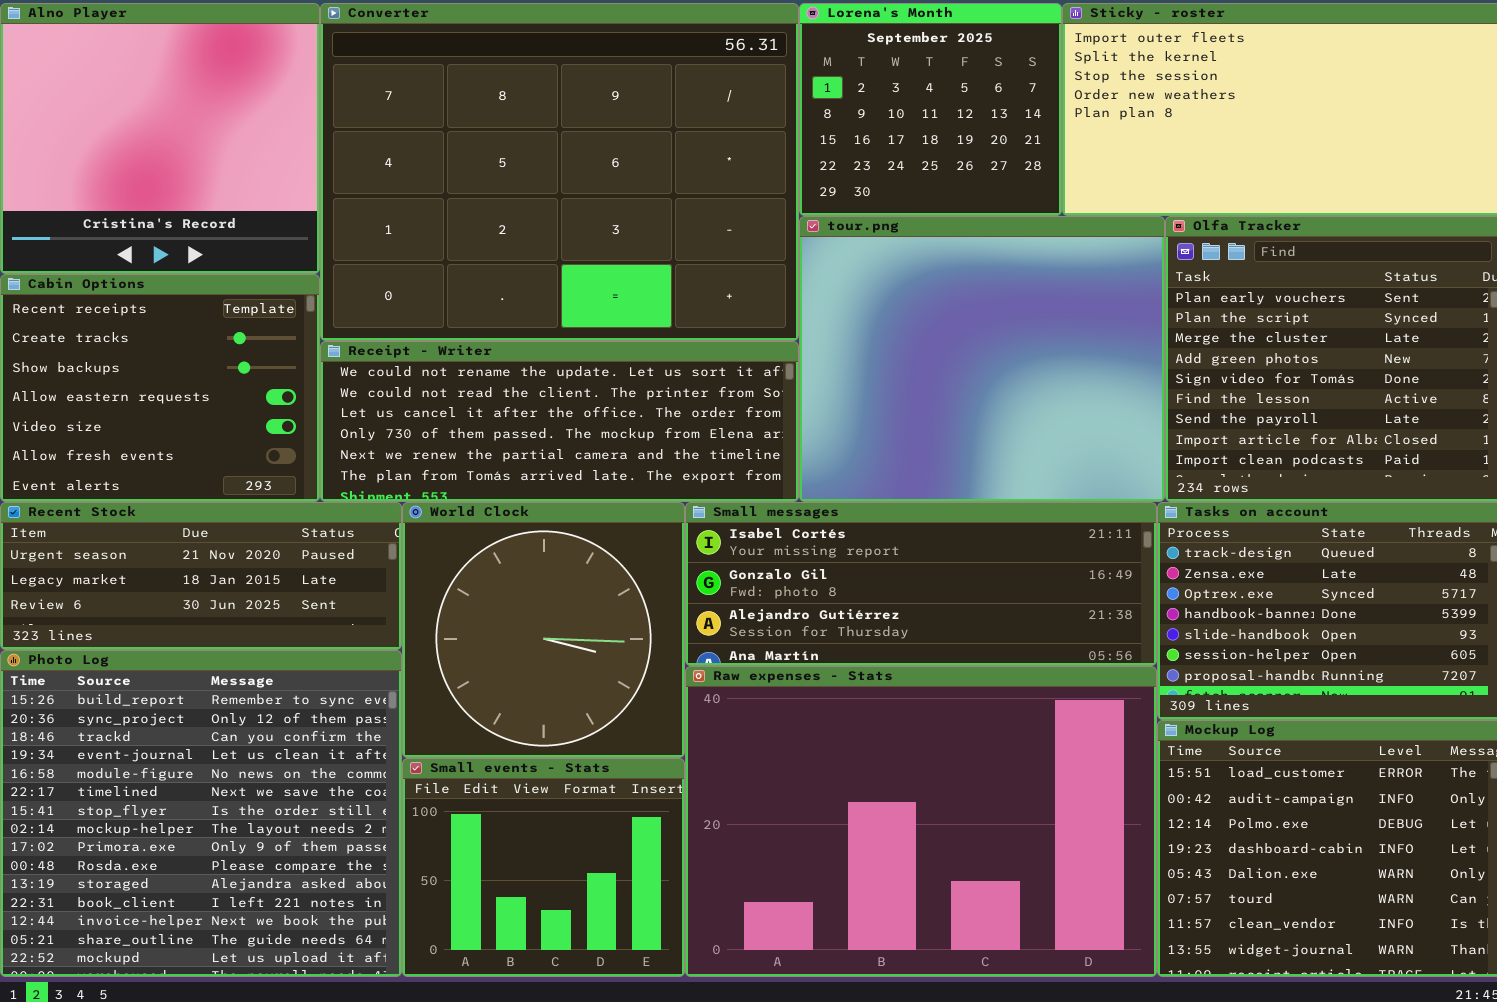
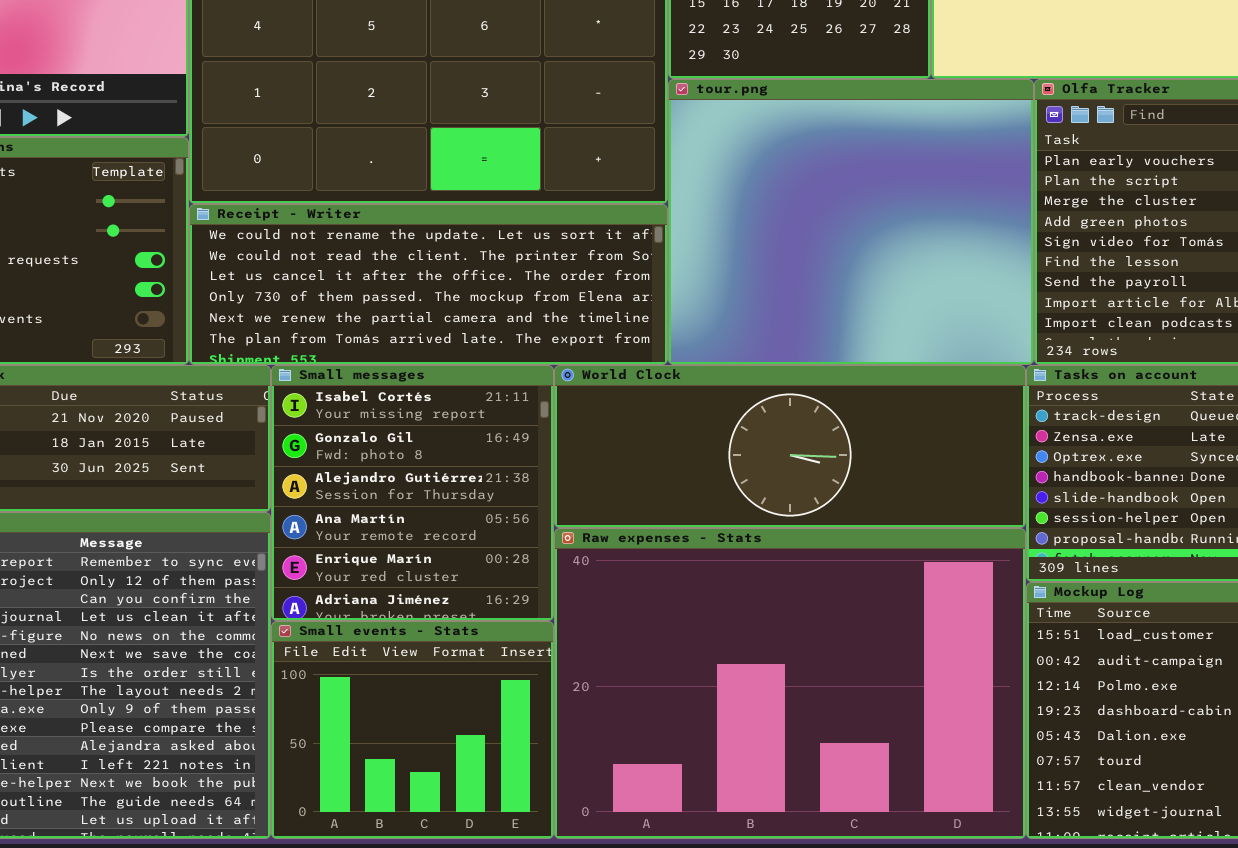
World Clock: [402,502,685,758] -> [554,365,1026,528], moved, resized
Small messages: [685,502,1157,666] -> [271,365,554,621], moved, resized

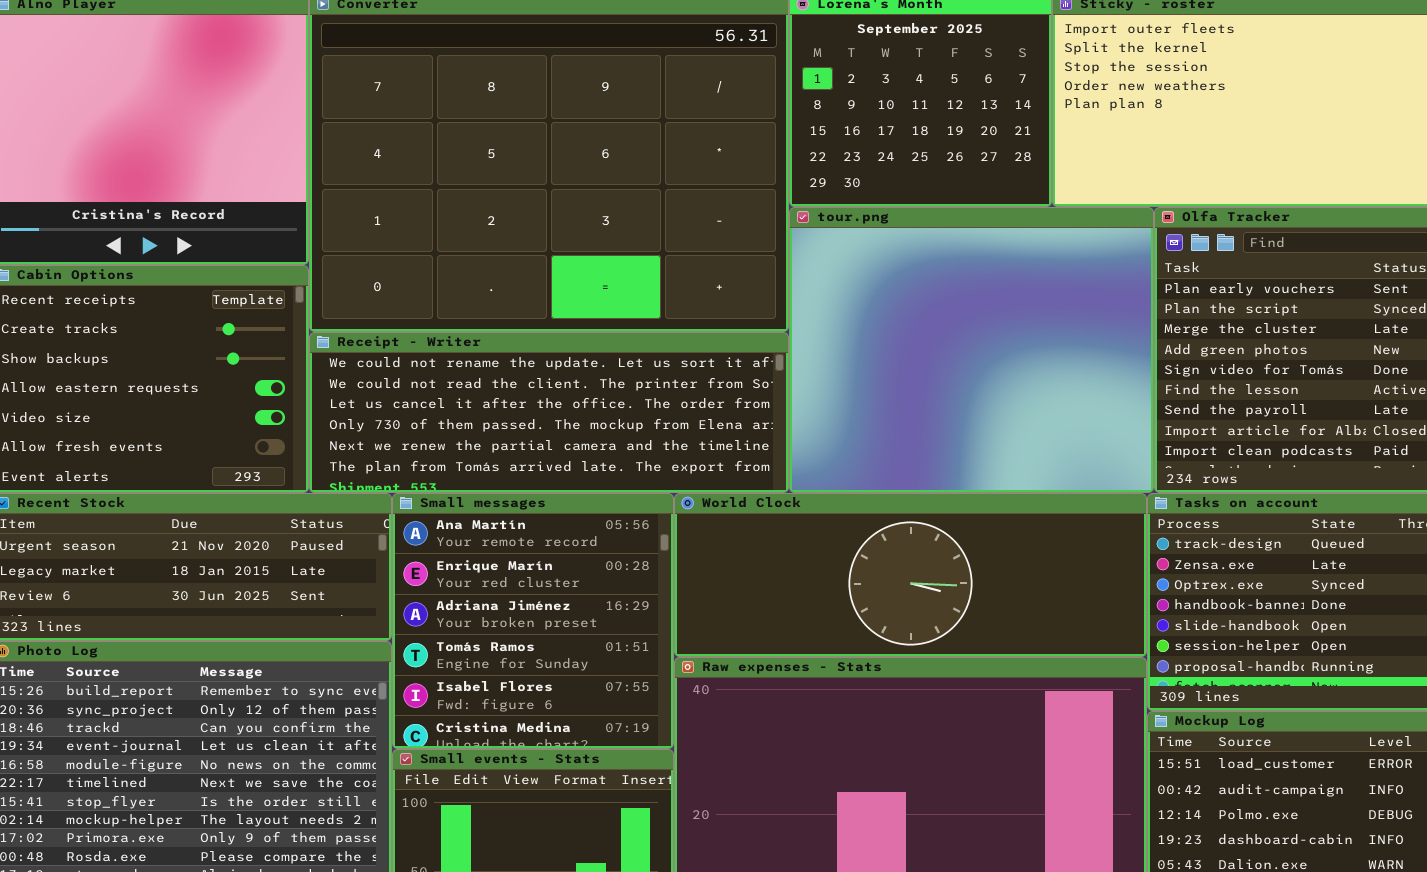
Small messages: [271,365,554,621] -> [392,493,674,749], scrolled down 3 rows

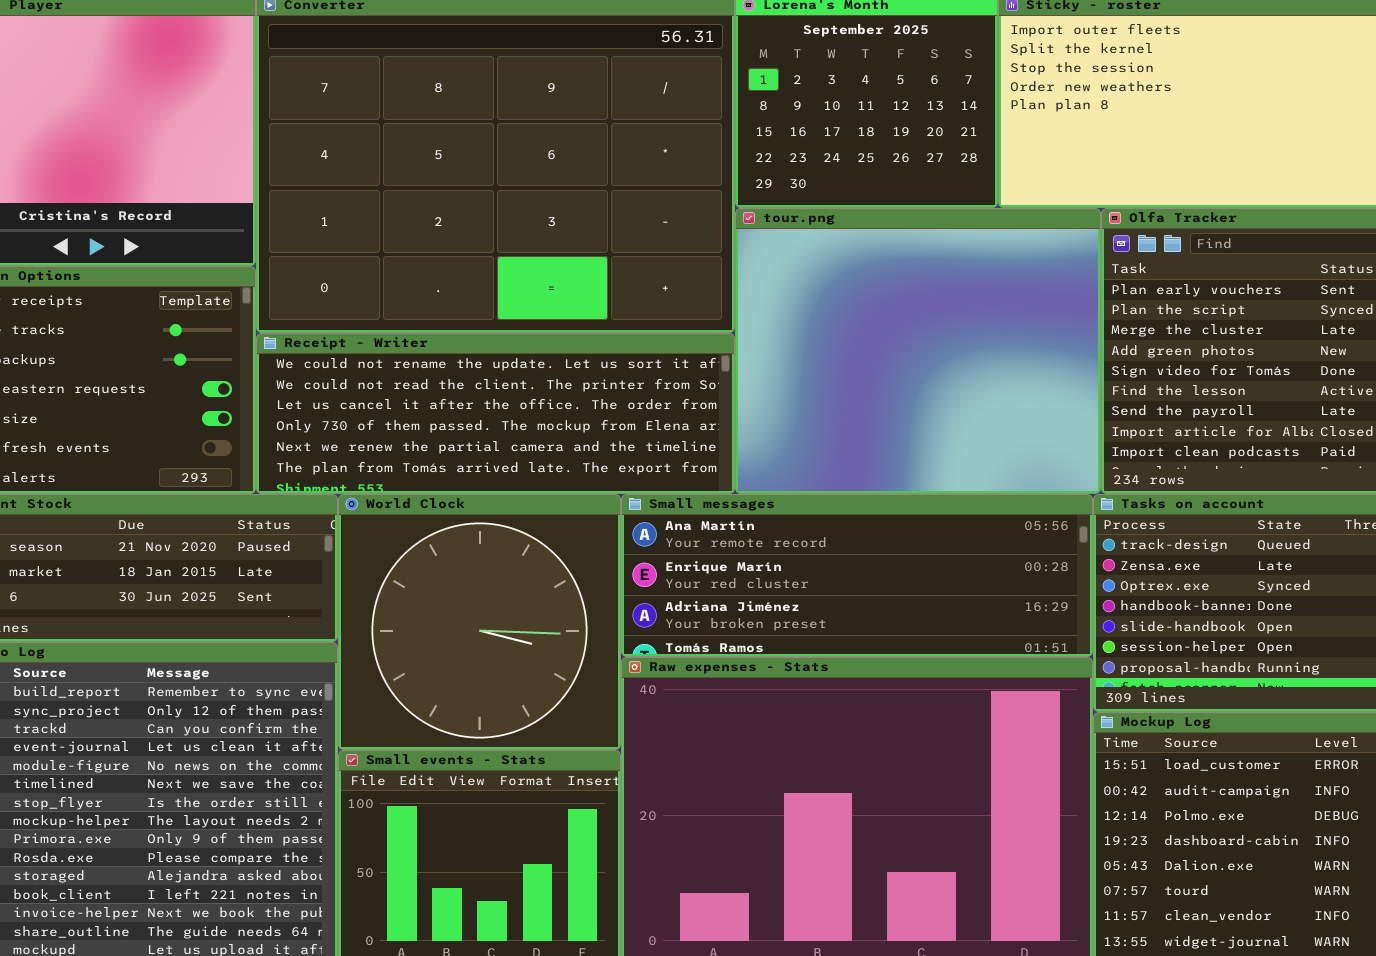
Small messages: [392,493,674,749] -> [621,494,1093,657], moved, resized
World Clock: [674,493,1147,657] -> [338,494,621,750], moved, resized

